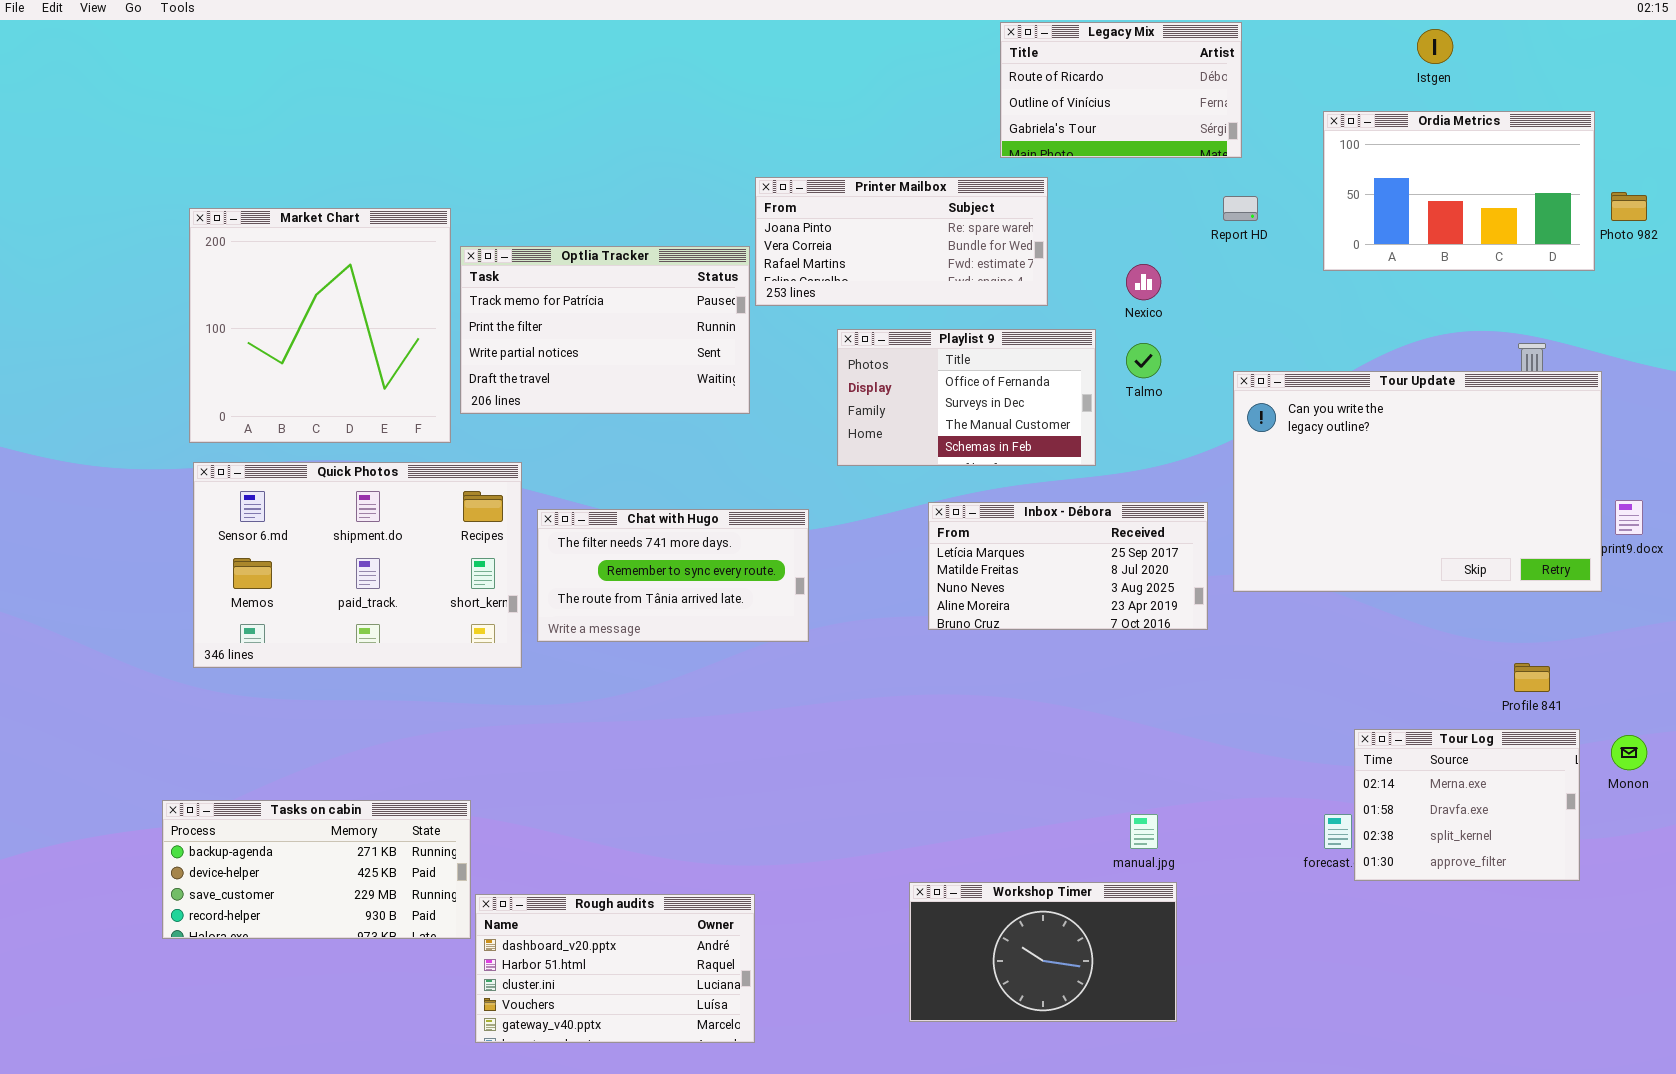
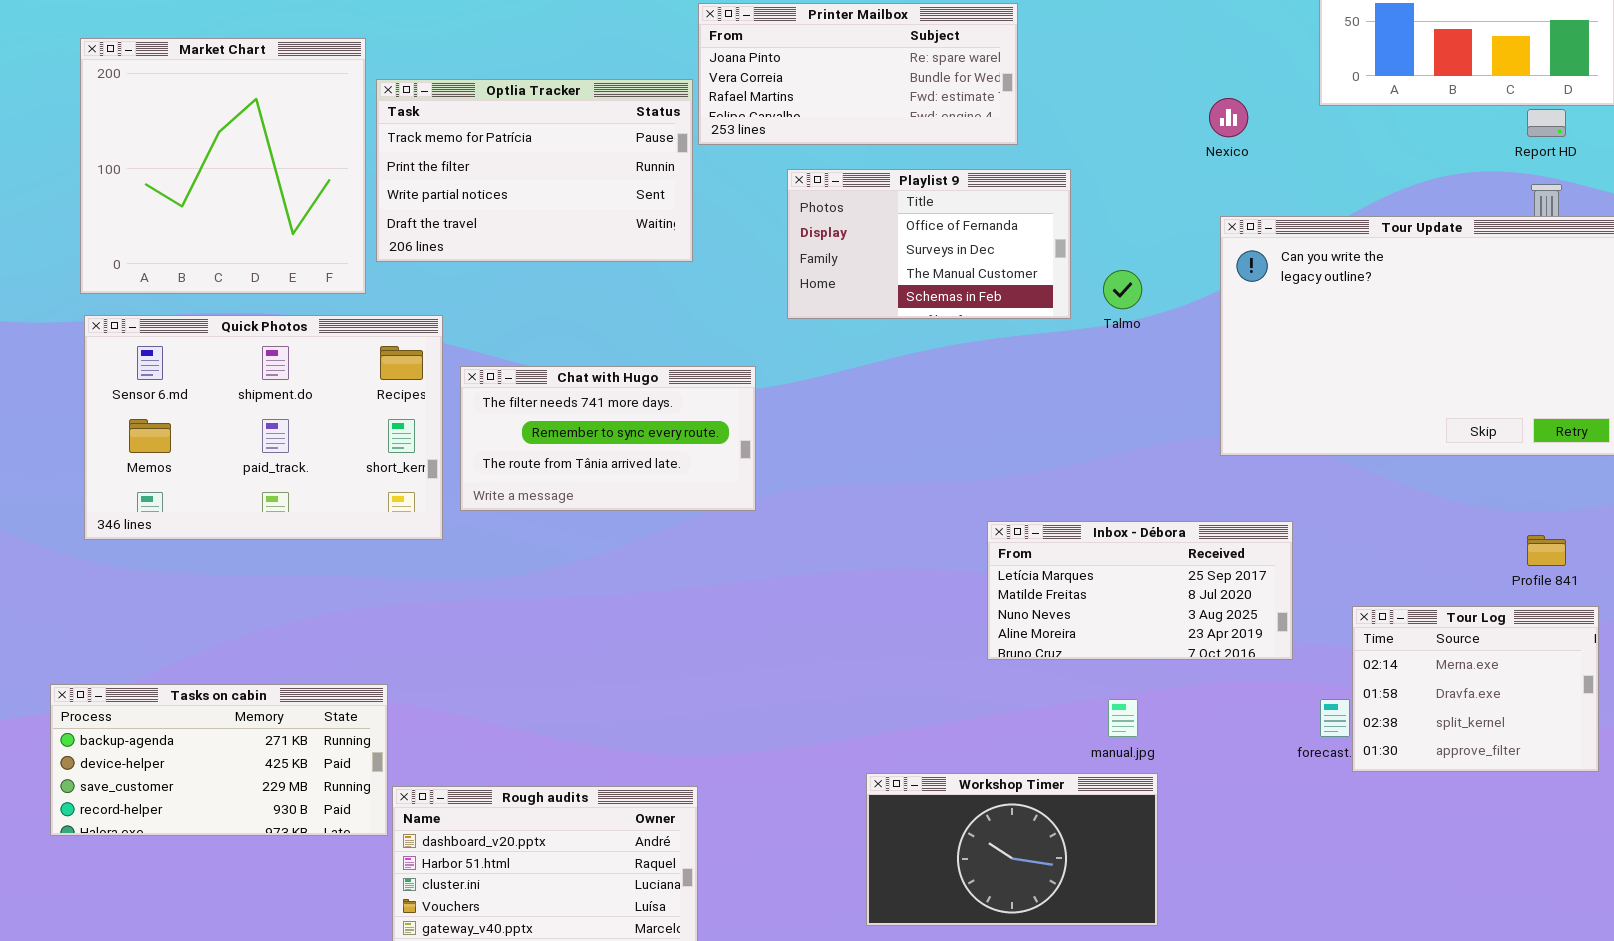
Report HD: [1223,196,1258,221] -> [1527,109,1566,137], moved
Nexico: [1126,264,1161,300] -> [1209,98,1248,137], moved
Talmo: [1126,343,1161,378] -> [1103,270,1142,309], moved
Inbox - Débora: [928,502,1208,630] -> [987,521,1293,660], moved

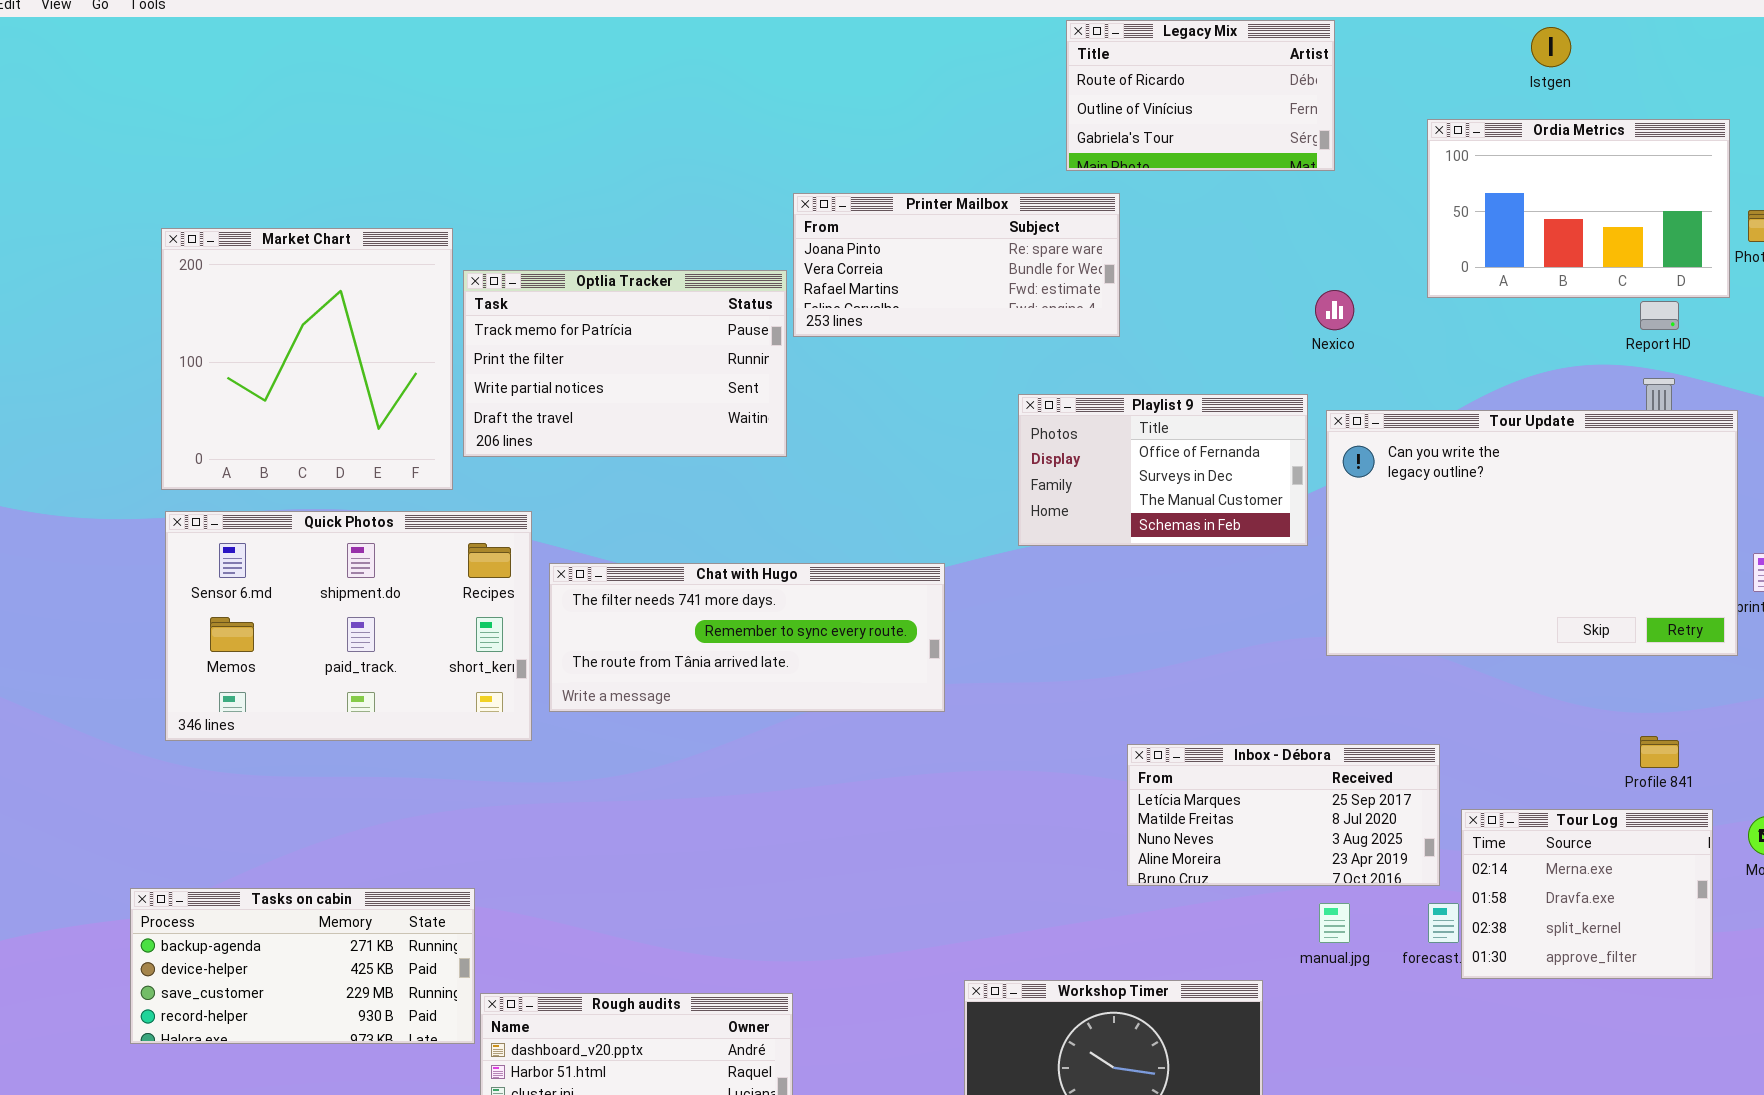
Playlist 9: [787,169,1071,319] -> [1018,394,1308,546], moved
Chat with Hugo: [460,366,756,511] -> [549,563,945,712], resized
Inbox - Débora: [987,521,1293,660] -> [1127,744,1440,886], moved
manual.jpg: [1108,699,1138,737] -> [1319,903,1350,943], moved

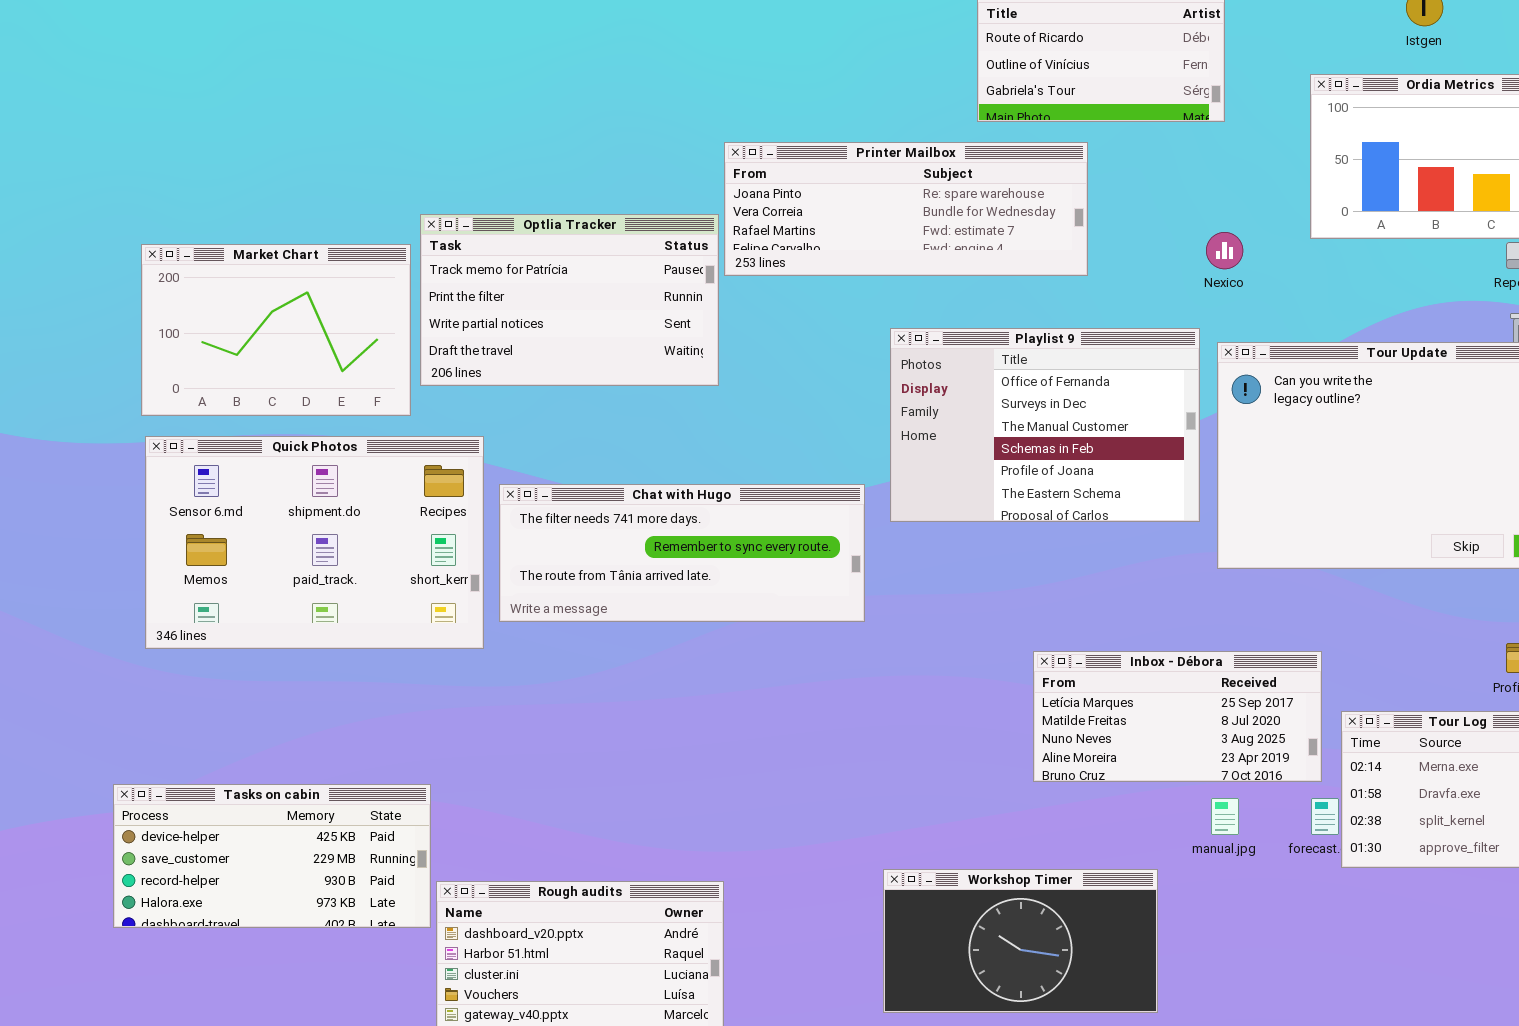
Printer Mailbox: [793,193,1120,337] -> [724,142,1088,276], resized
Market Chart: [161,228,453,490] -> [141,244,411,416], resized
Playlist 9: [1018,394,1308,546] -> [890,328,1200,522], resized
Tasks on cabin: [130,888,475,1044] -> [113,784,431,928], scrolled down 1 row

